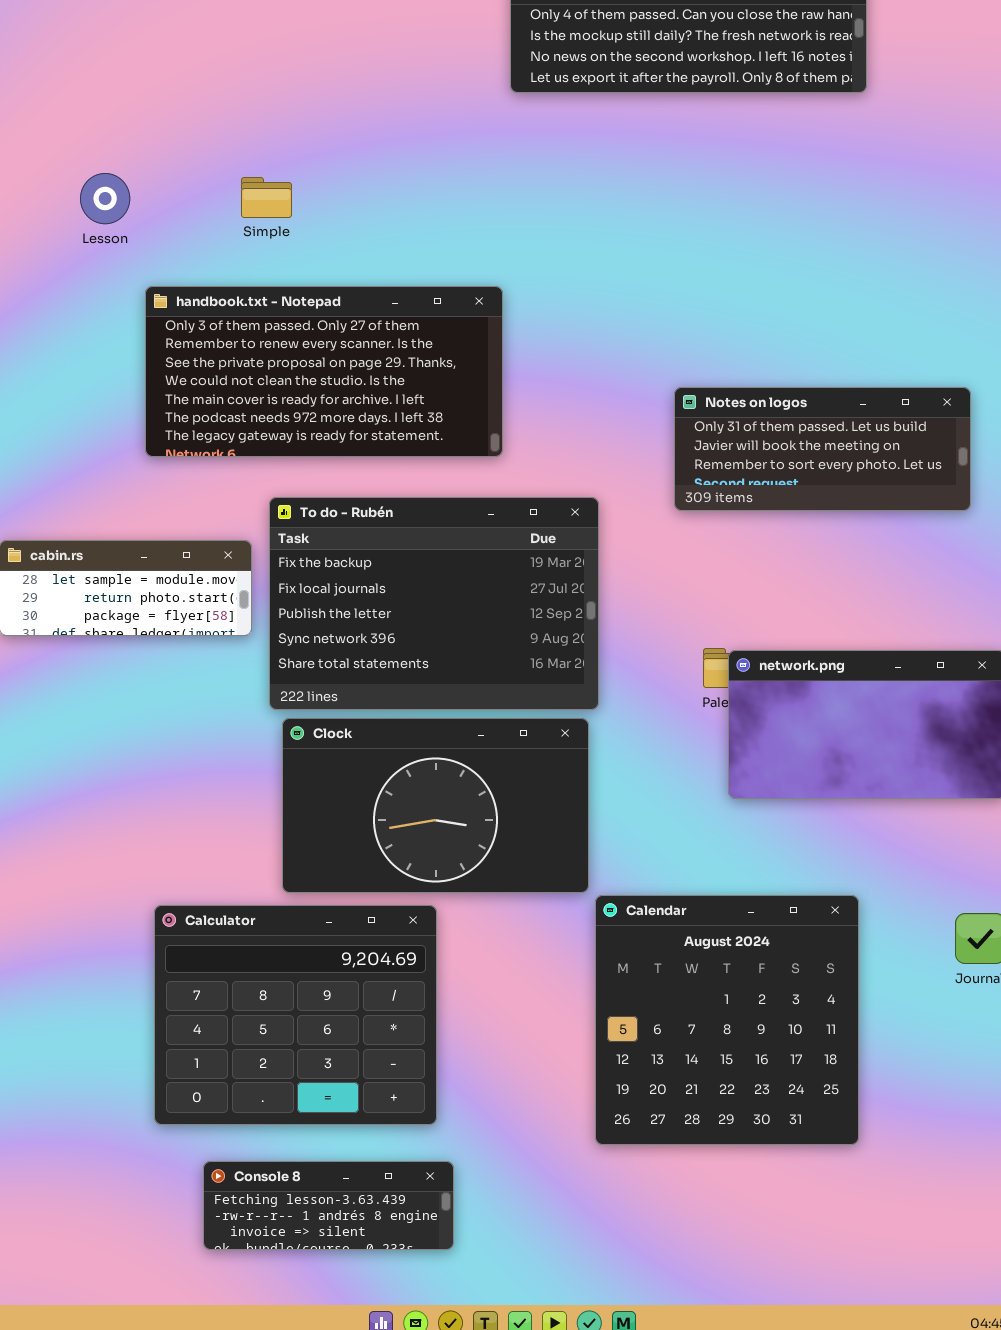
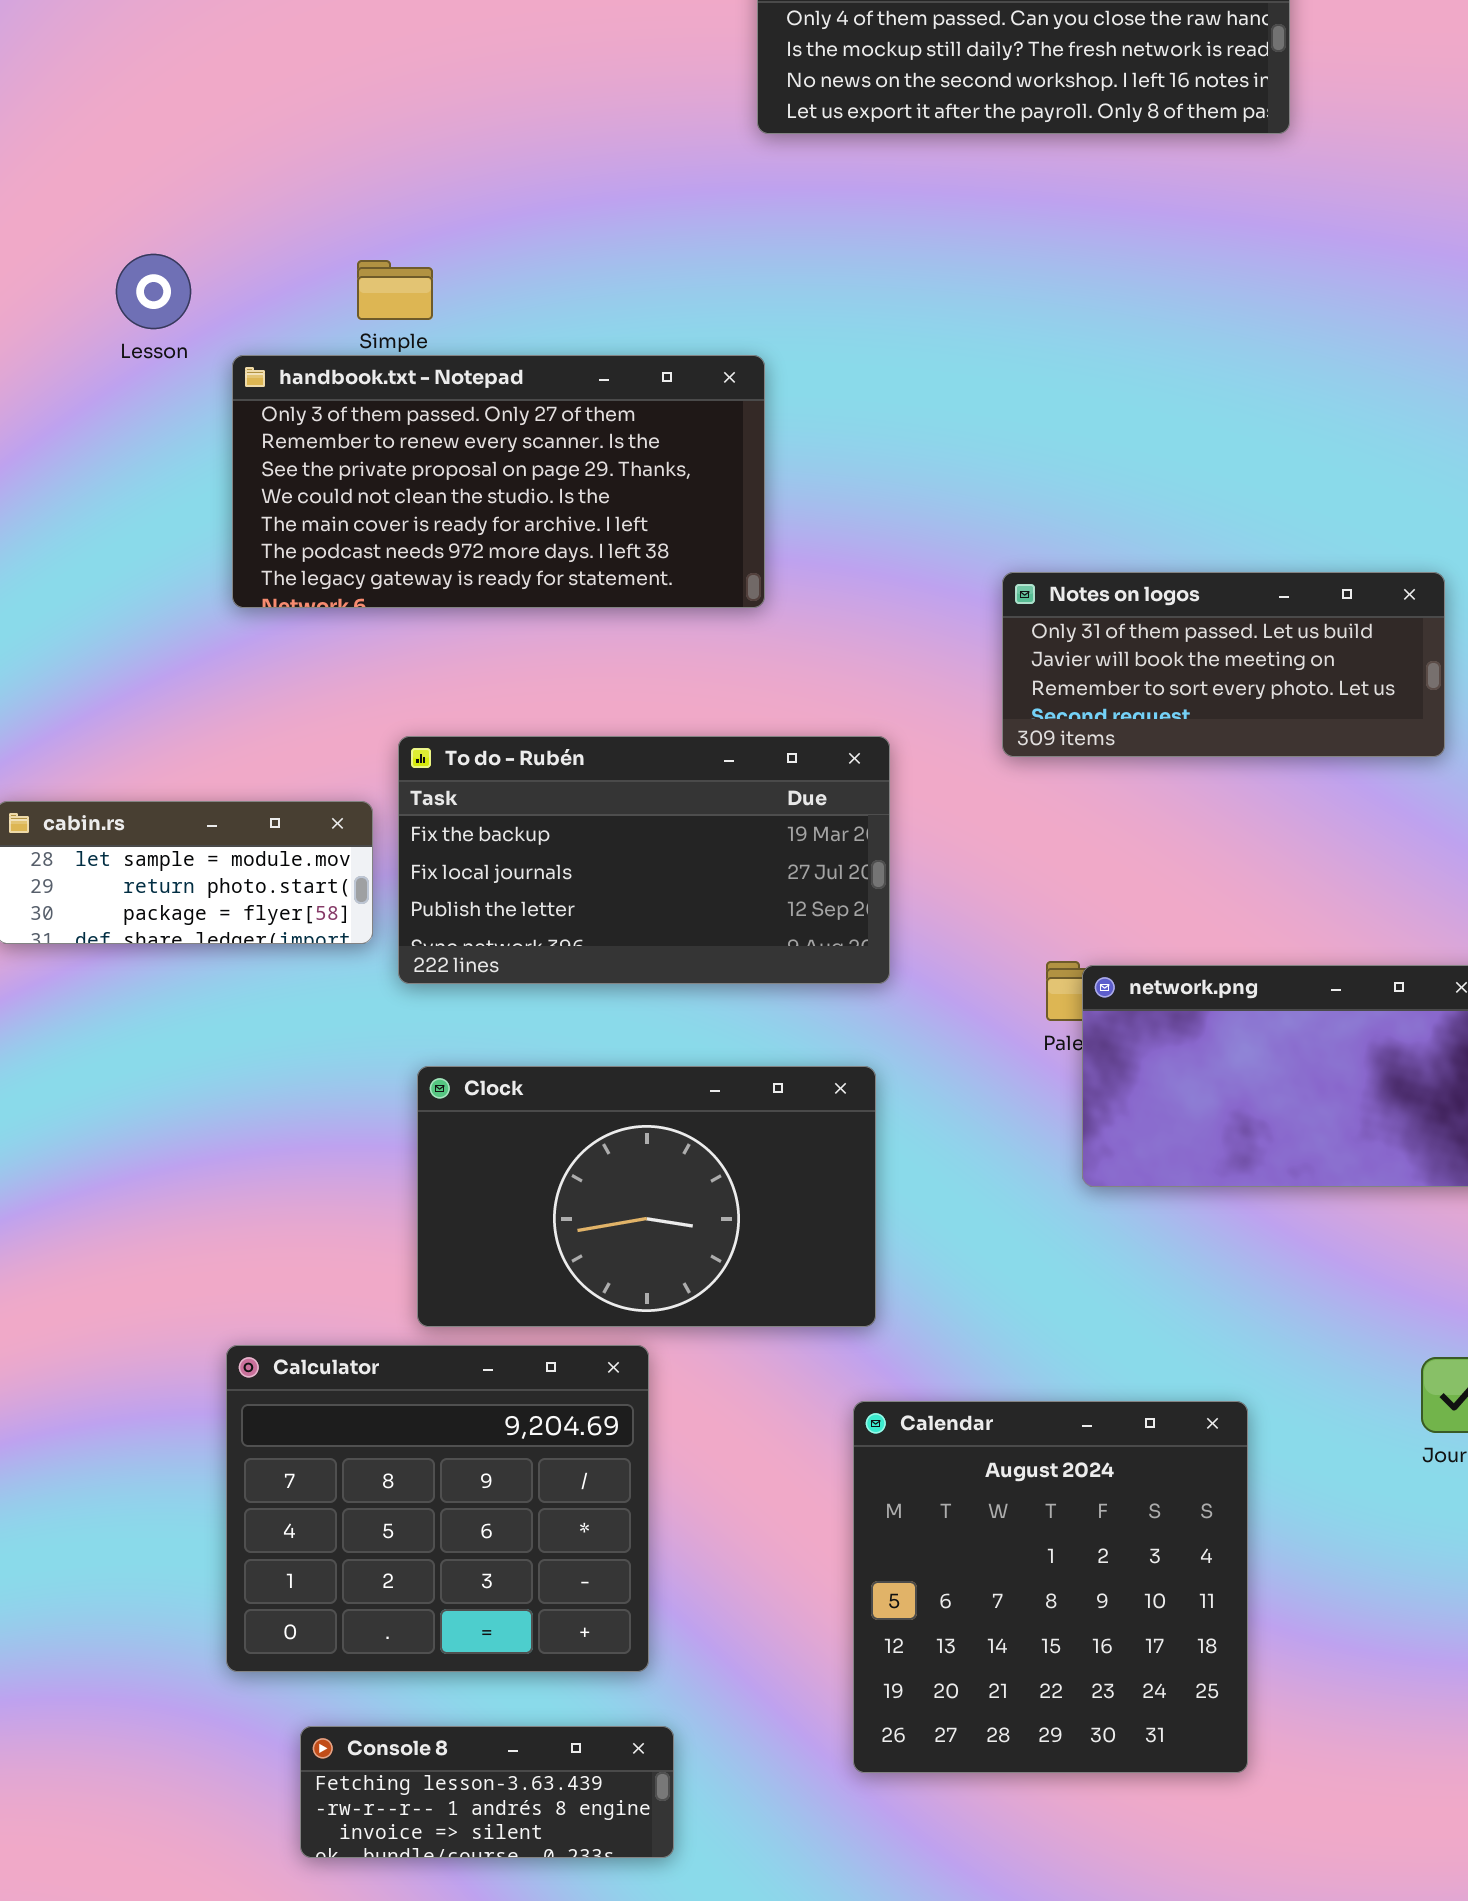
handbook.txt - Notepad: [145,286,503,457] -> [232,355,765,608], moved
To do - Rubén: [269,497,599,710] -> [398,736,890,984], resized
Calendar: [595,895,859,1145] -> [853,1401,1248,1773], moved

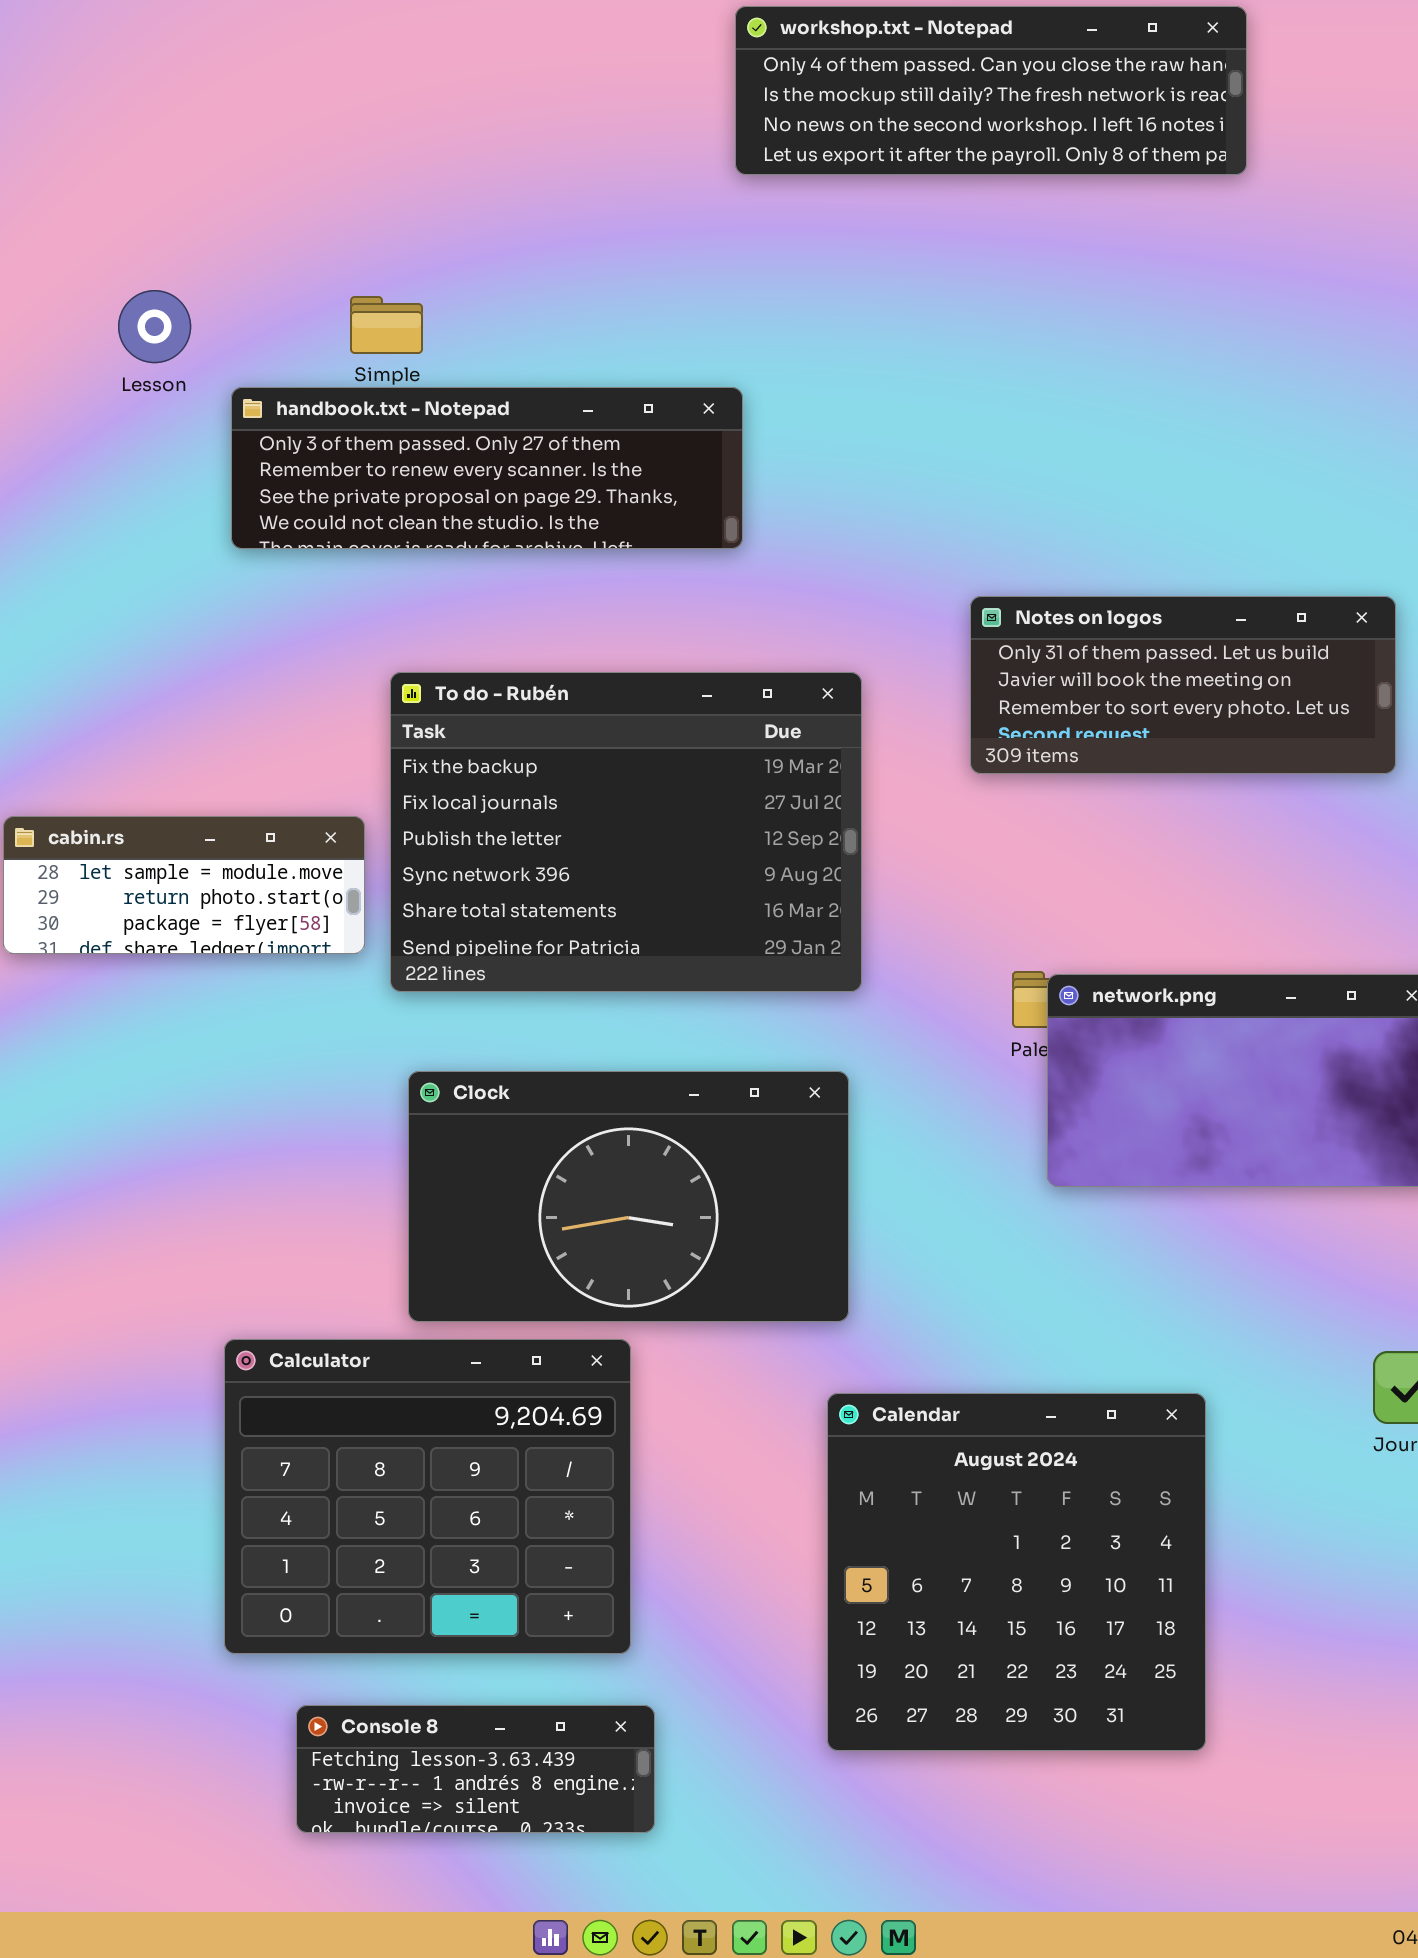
handbook.txt - Notepad: [232,355,765,608] -> [231,387,743,549], resized
To do - Rubén: [398,736,890,984] -> [390,672,862,992], resized

